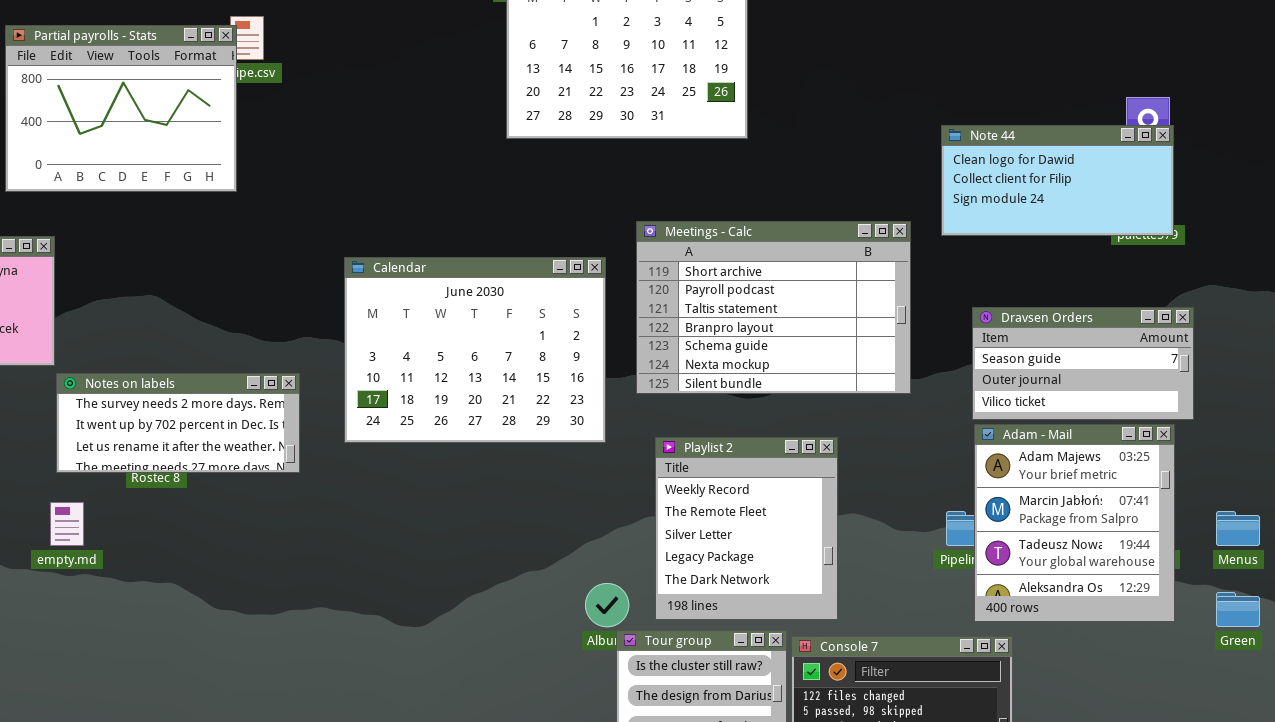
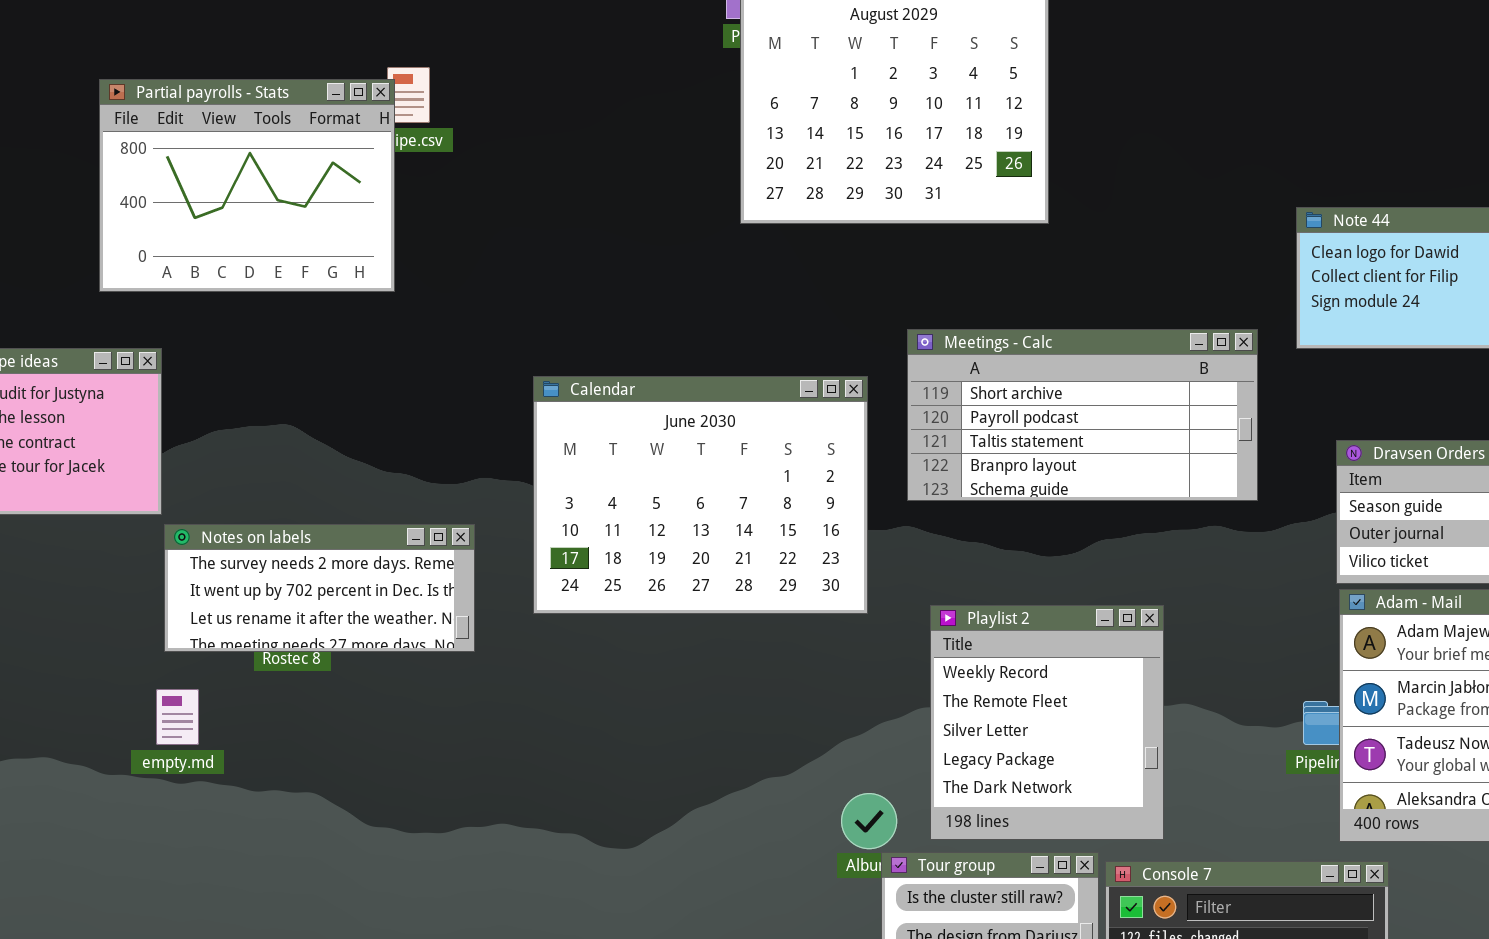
Meetings - Calc: [636,221,911,394] -> [907,329,1258,501], resized

